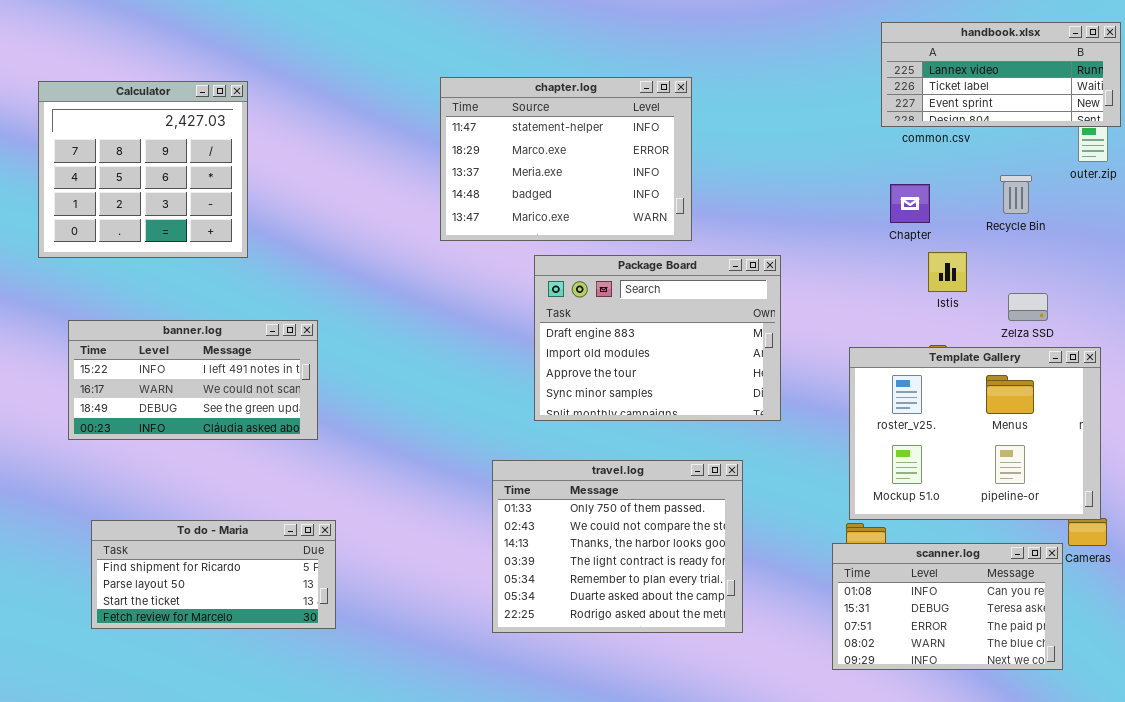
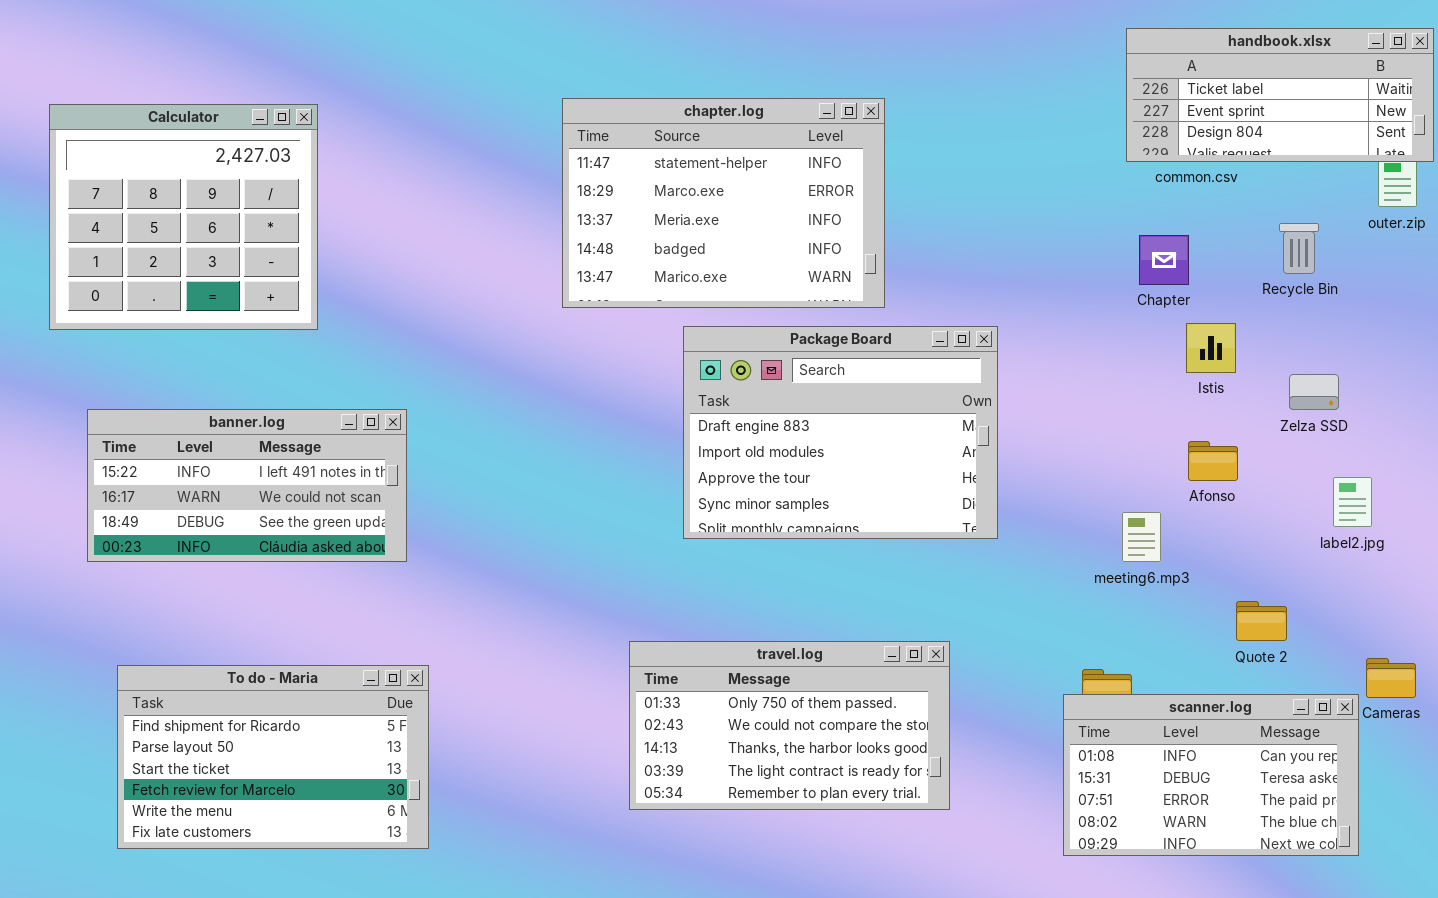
handbook.xlsx: [881,22,1121,127] -> [1126,28,1434,162], scrolled down 1 row
Template Gallery: [849,347,1101,520] -> none, closed
travel.log: [492,460,743,633] -> [629,641,950,810], resized
To do - Maria: [91,520,336,629] -> [117,665,429,849], resized

